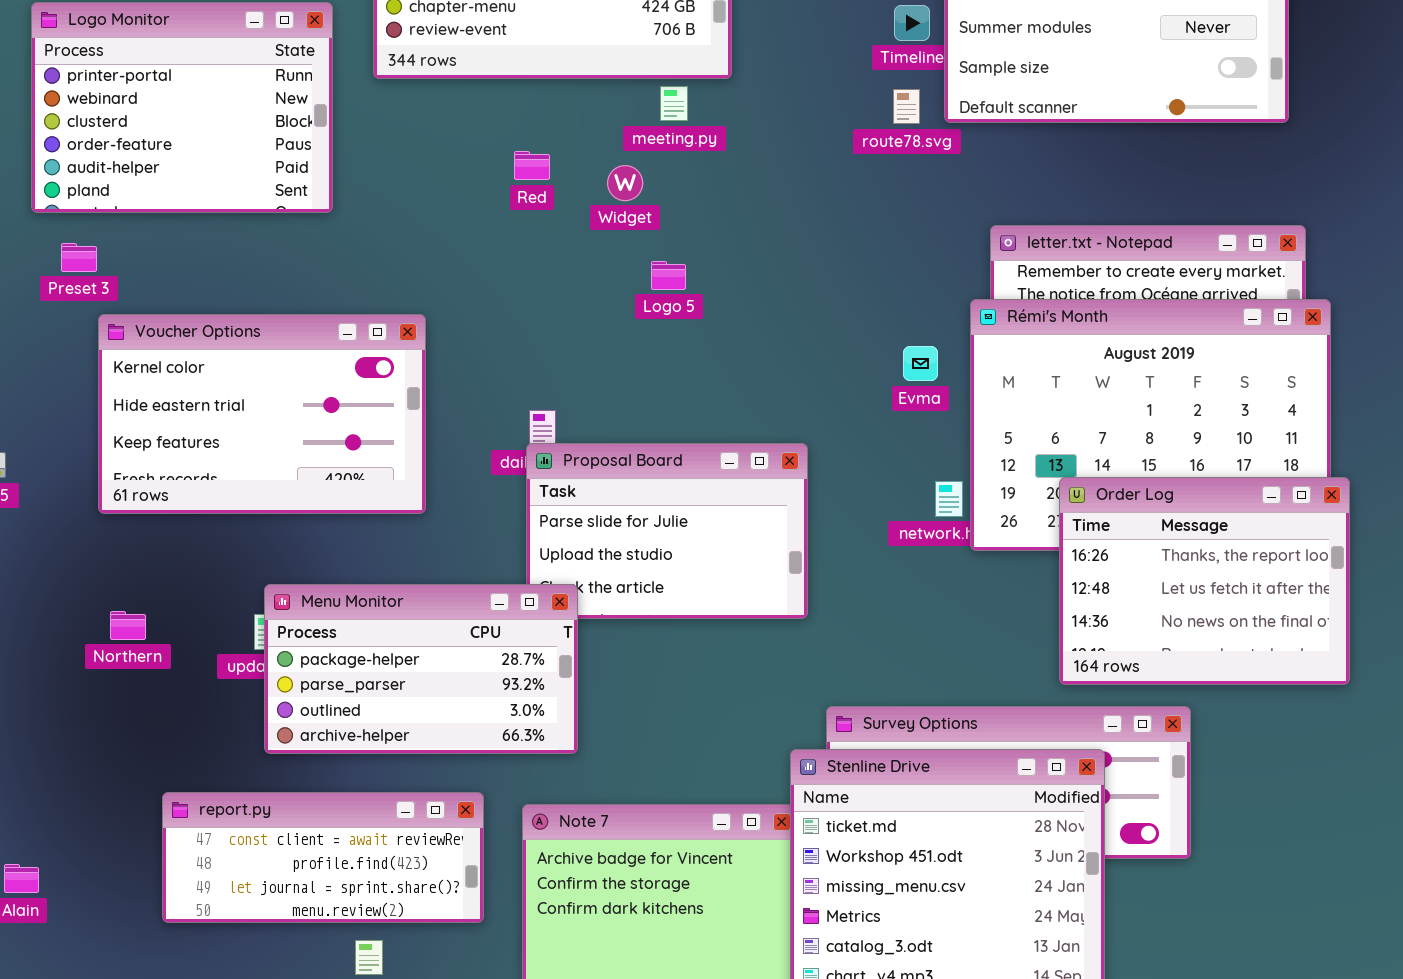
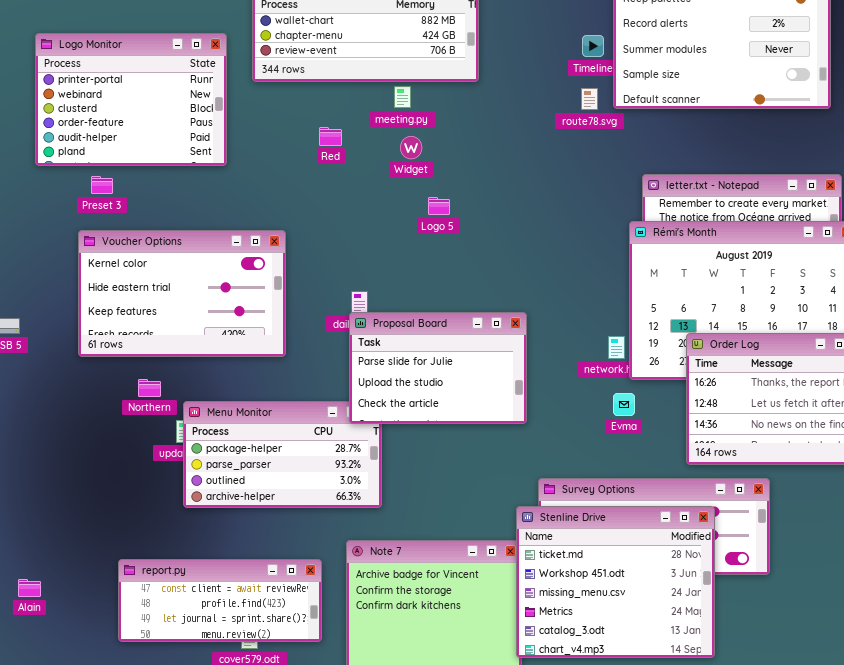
meeting.py: [660,86,688,121] -> [394,86,411,108], moved
Red: [514,151,550,180] -> [319,127,342,146], moved
Preset 3: [61,243,97,272] -> [91,176,113,194], moved
Evma: [903,346,938,381] -> [613,393,635,416], moved
Proposal Board: [526,443,808,619] -> [349,312,527,424], raised
Northern: [110,611,146,640] -> [138,379,161,397], moved
report.py: [162,792,484,923] -> [118,559,322,642], moved

